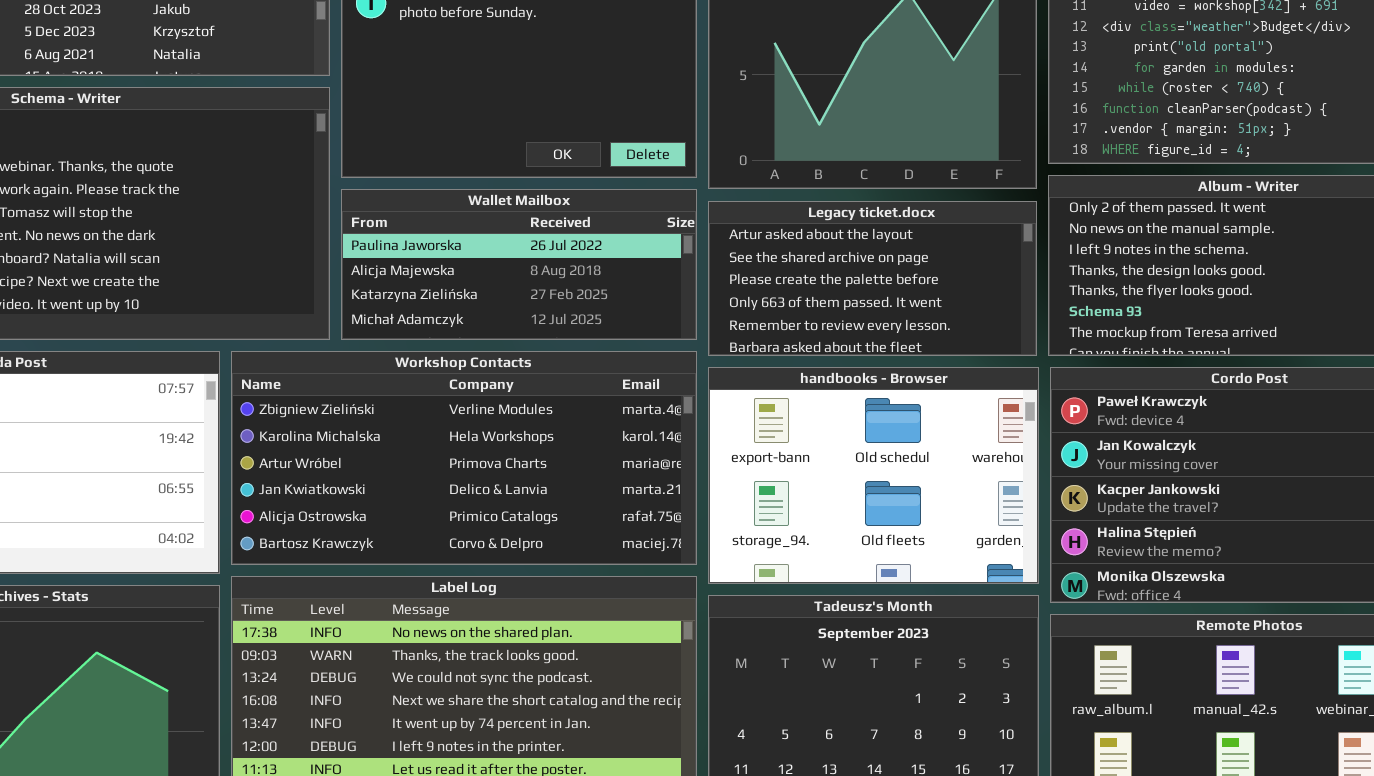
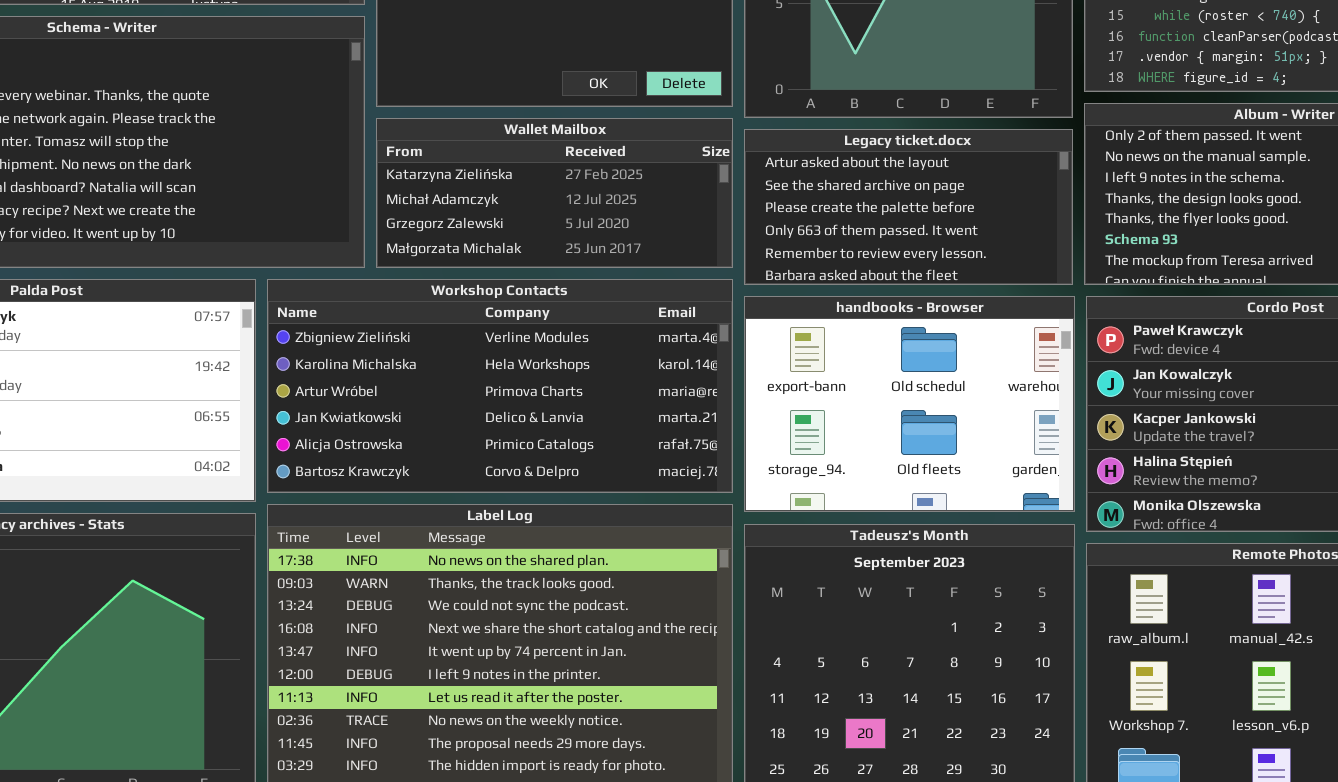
Wallet Mailbox: [341,189,697,340] -> [376,118,733,268], scrolled down 2 rows

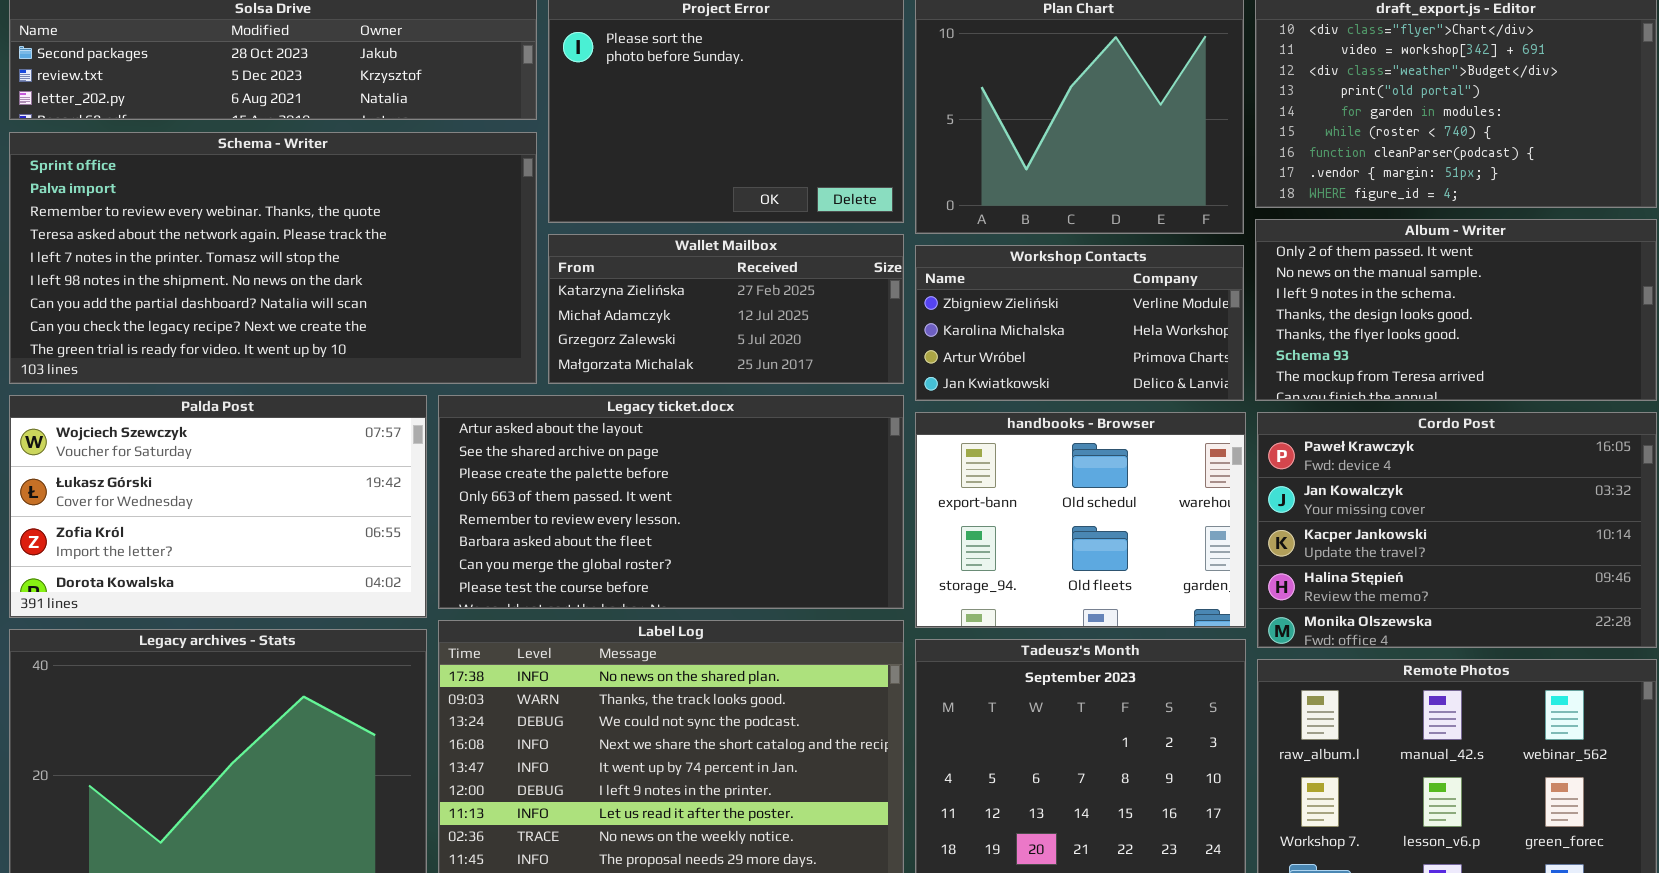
Legacy ticket.docx: [744,129,1073,285] -> [438,395,904,609], moved, resized
Workshop Contacts: [267,279,733,493] -> [915,245,1244,401], moved, resized

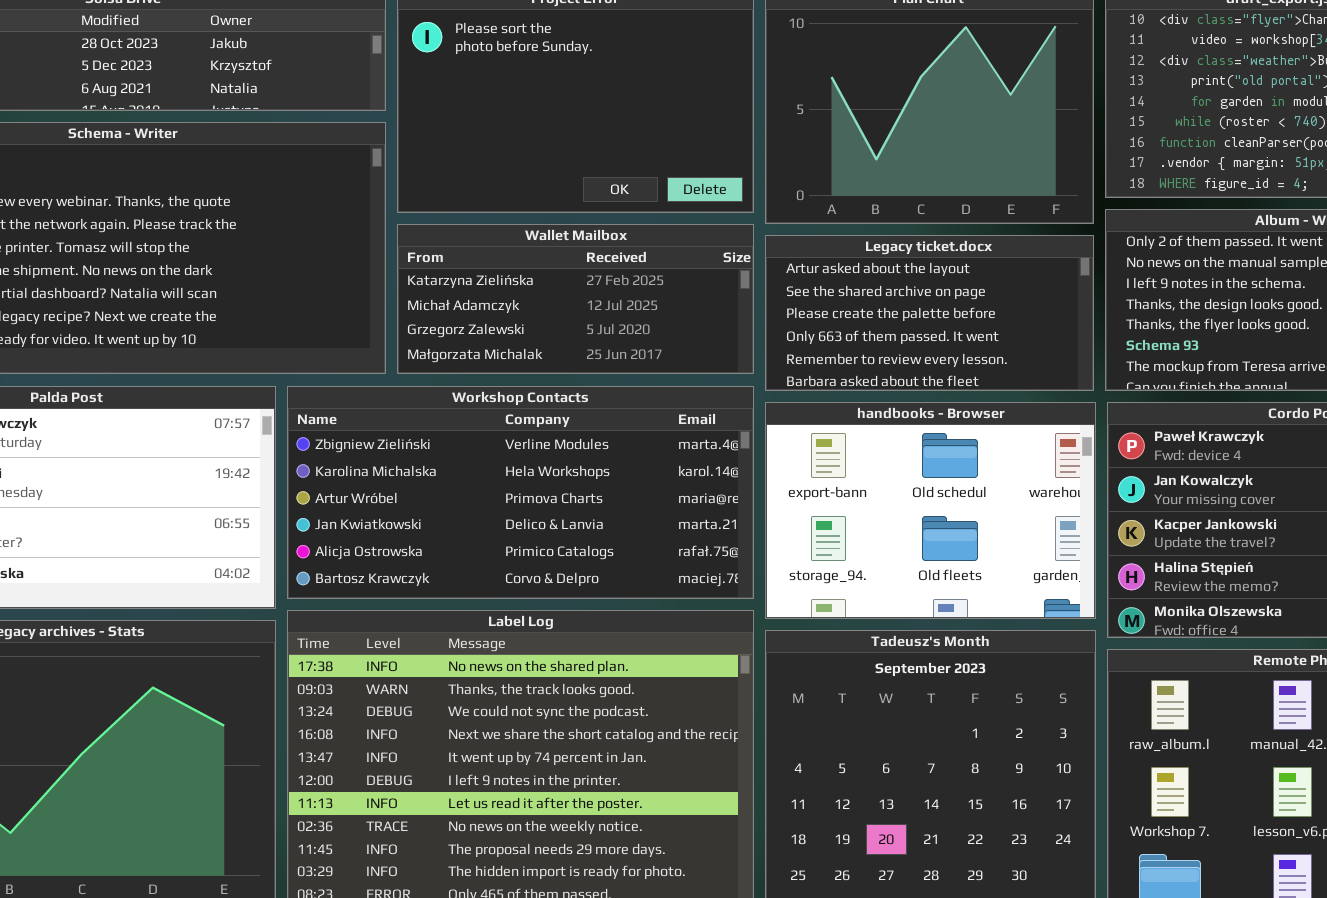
Workshop Contacts: [915,245,1244,401] -> [287,386,754,599], moved, resized
Legacy ticket.docx: [438,395,904,609] -> [765,235,1094,391], moved, resized

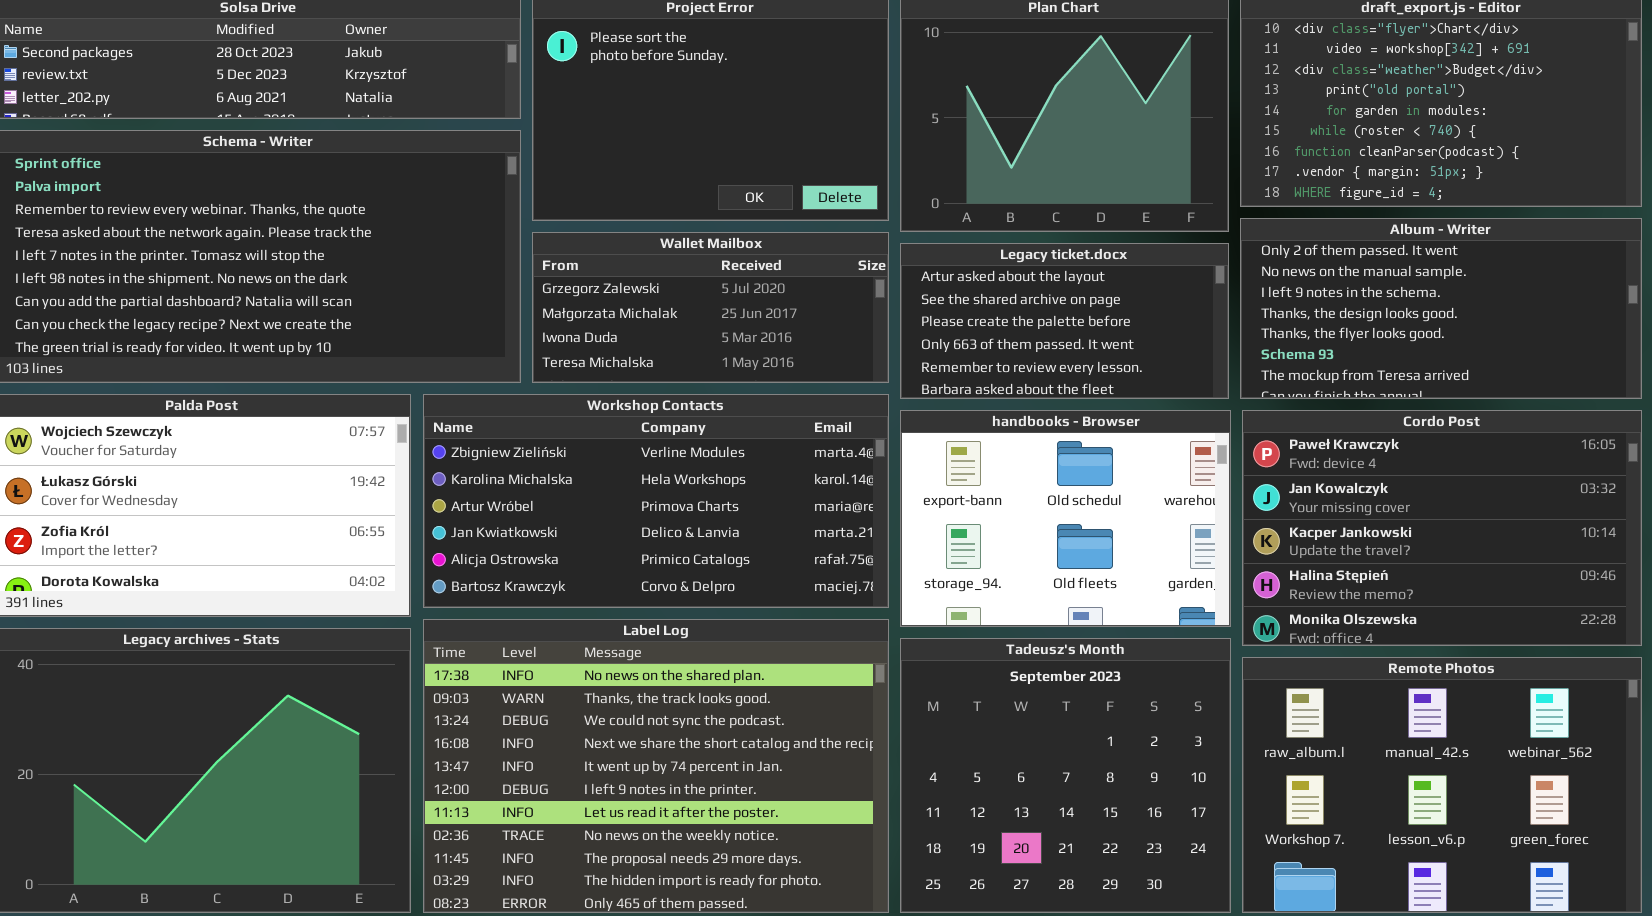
Wallet Mailbox: [397,224,754,374] -> [532,232,889,383], scrolled down 2 rows

